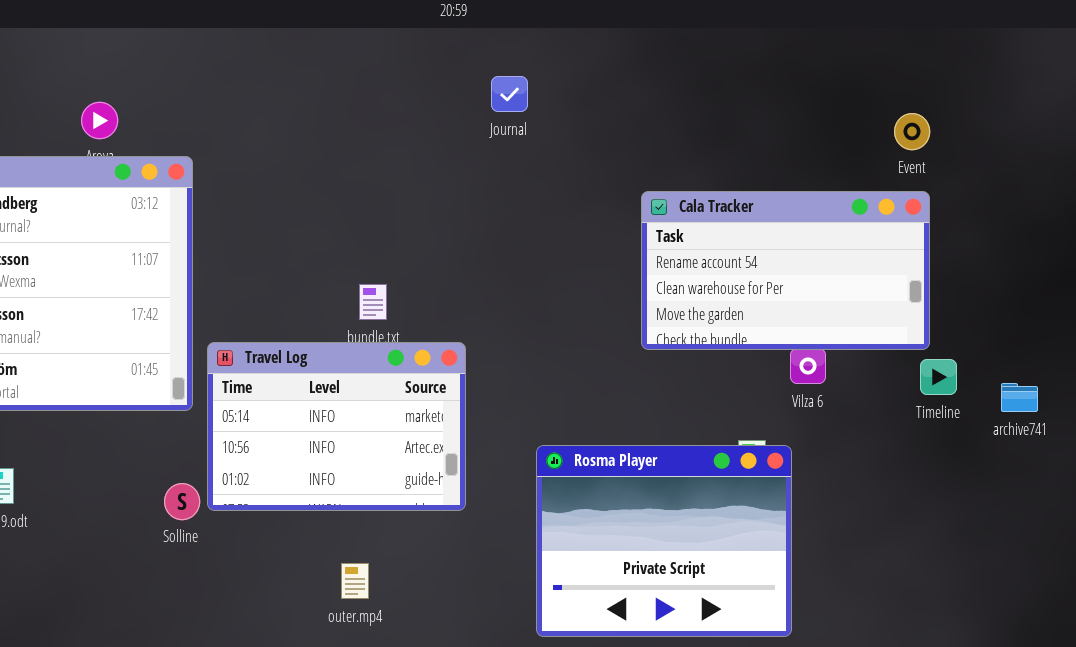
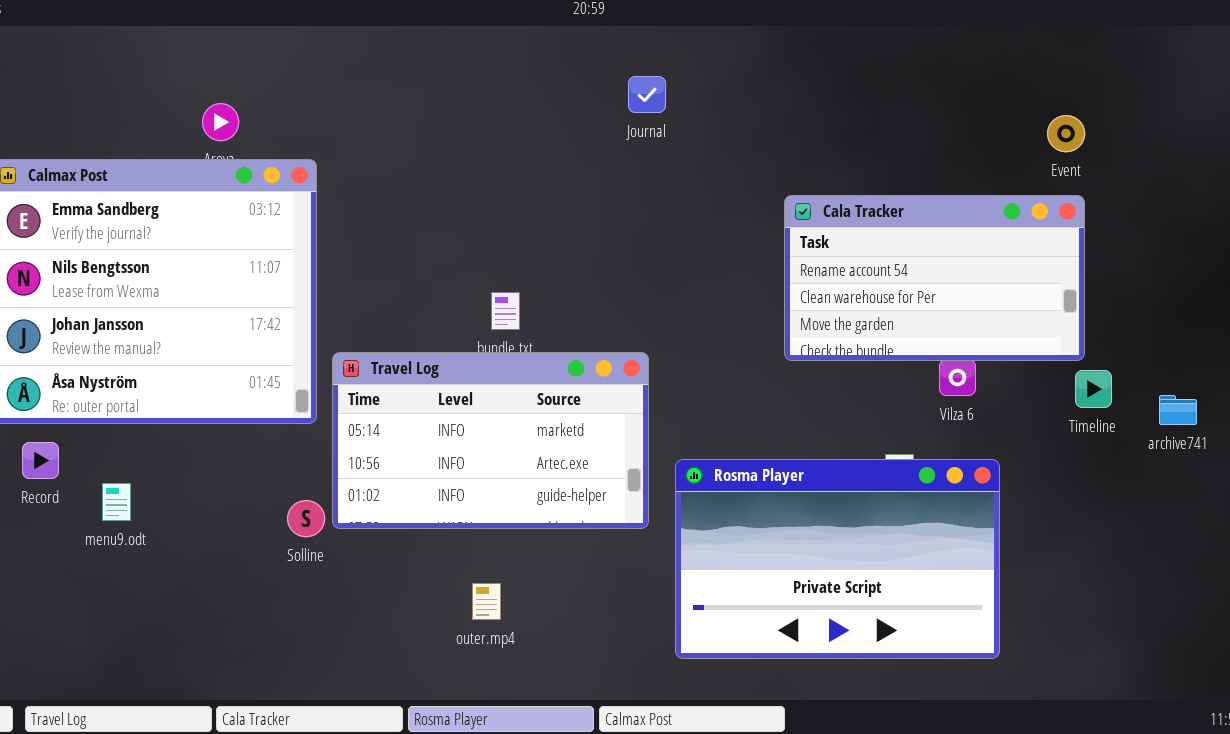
Travel Log: [207,342,466,511] -> [332,352,649,529], resized
Rosma Player: [536,445,792,637] -> [675,459,1000,659], resized

